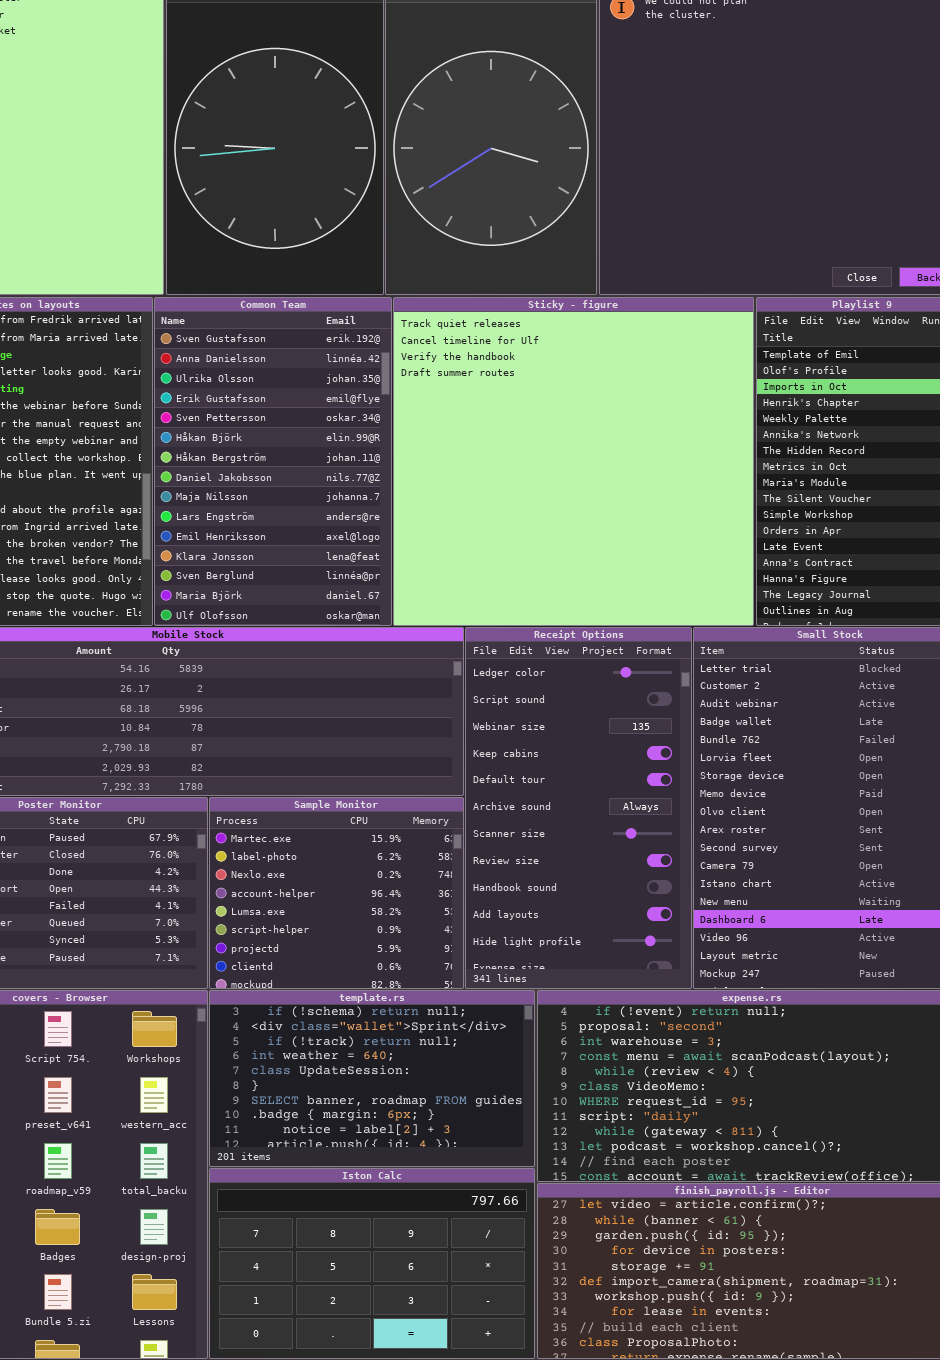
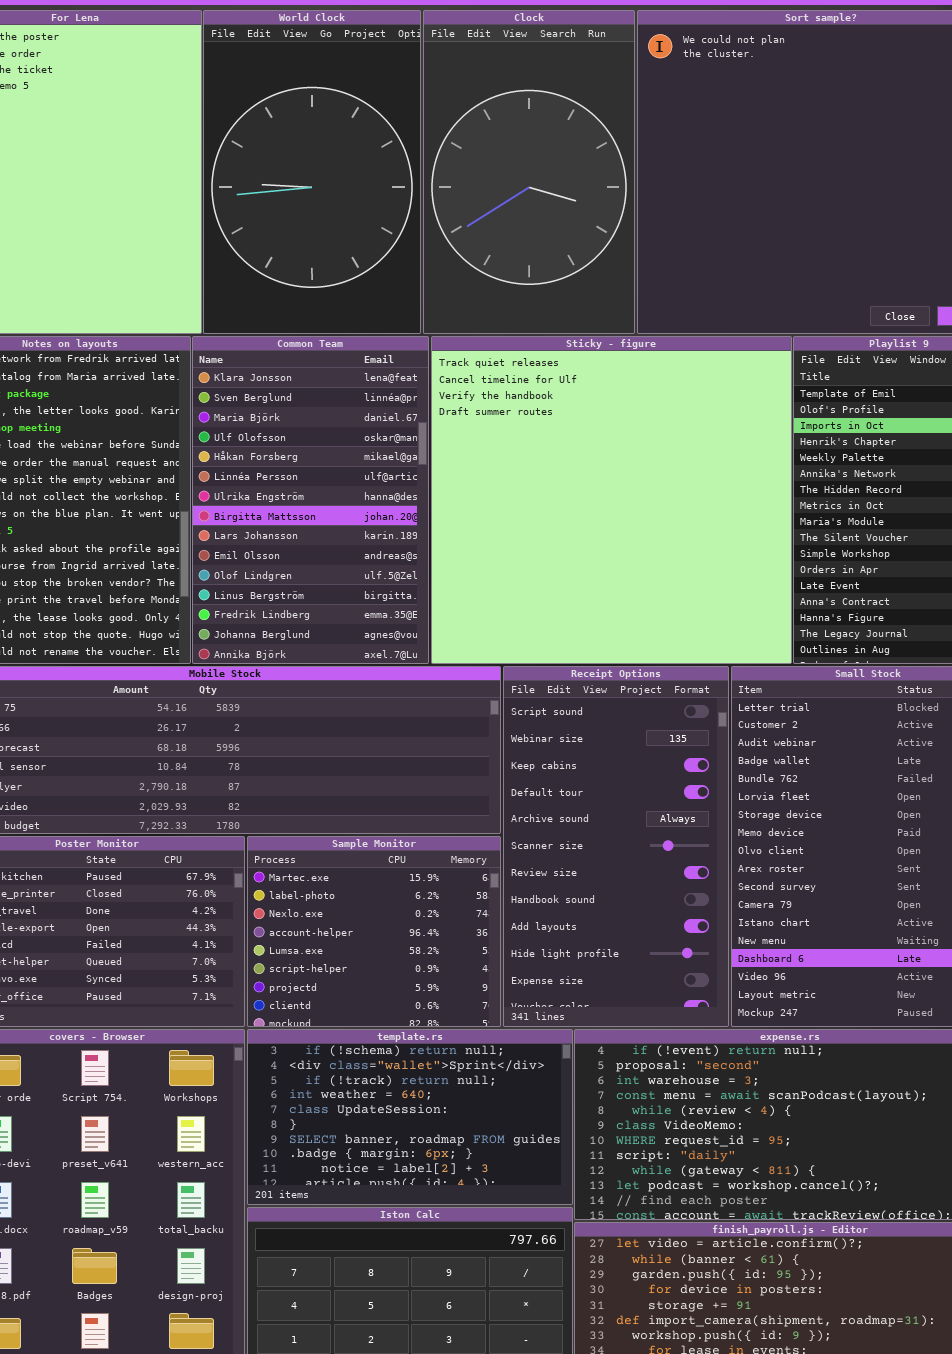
Common Team: [154,297,392,626] -> [192,336,429,664], scrolled down 11 rows
Receipt Options: [465,627,692,989] -> [503,666,729,1027], scrolled down 1 row

